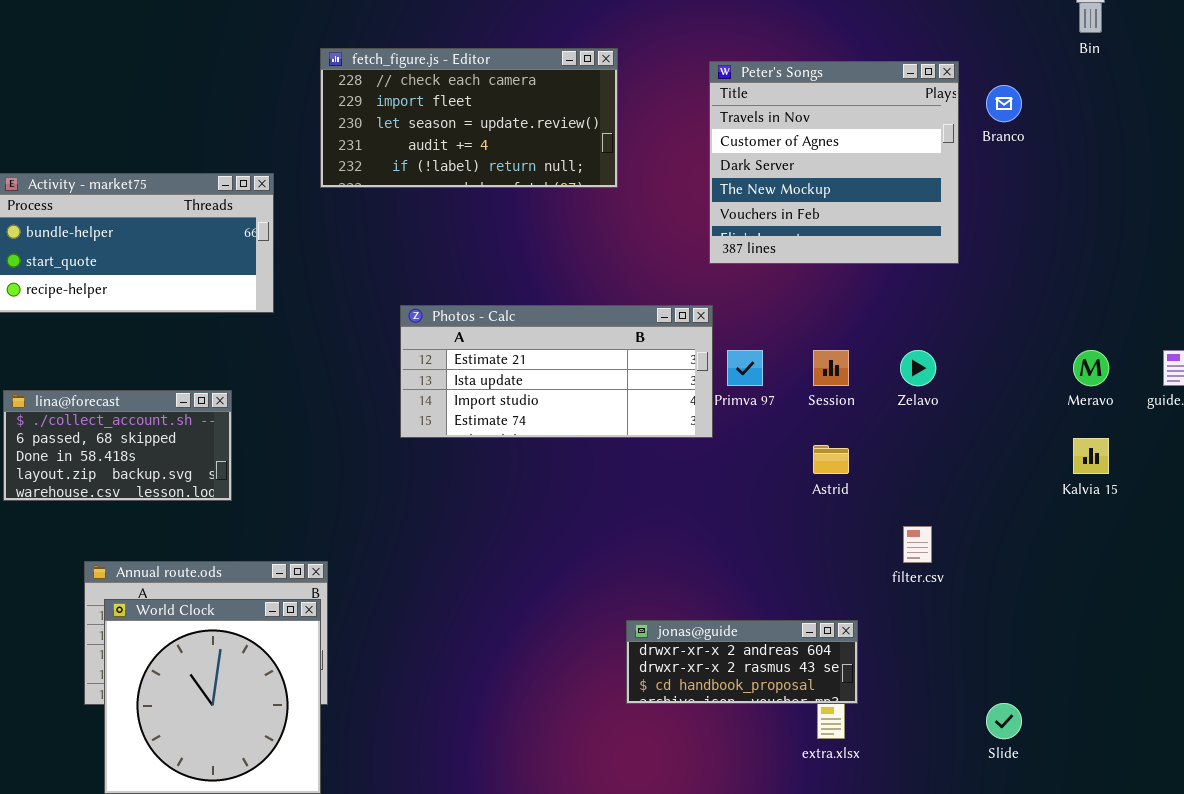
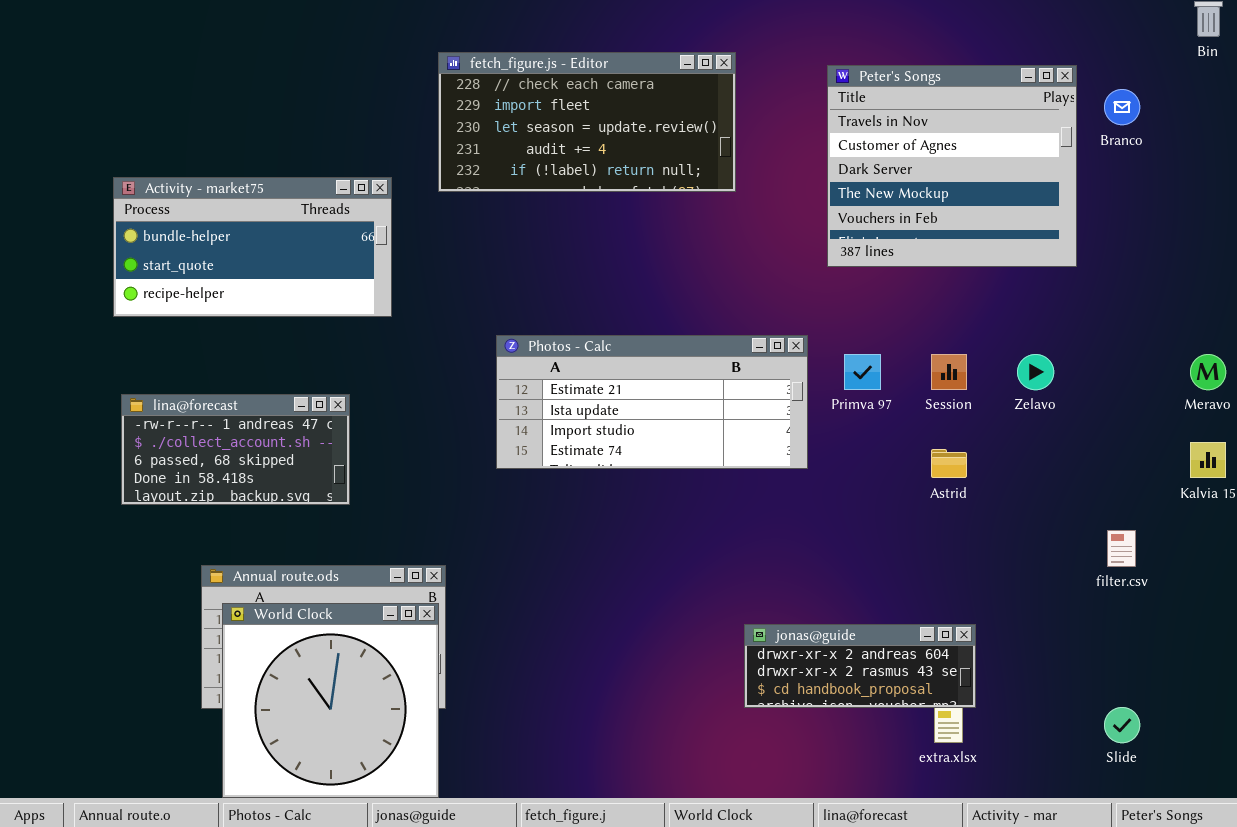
Photos - Calc: [400,305,713,438] -> [496,335,808,469], moved
lina@forecast: [3,390,232,501] -> [121,394,350,505], scrolled up 1 row
filter.csv: [903,526,932,563] -> [1107,530,1136,567], moved

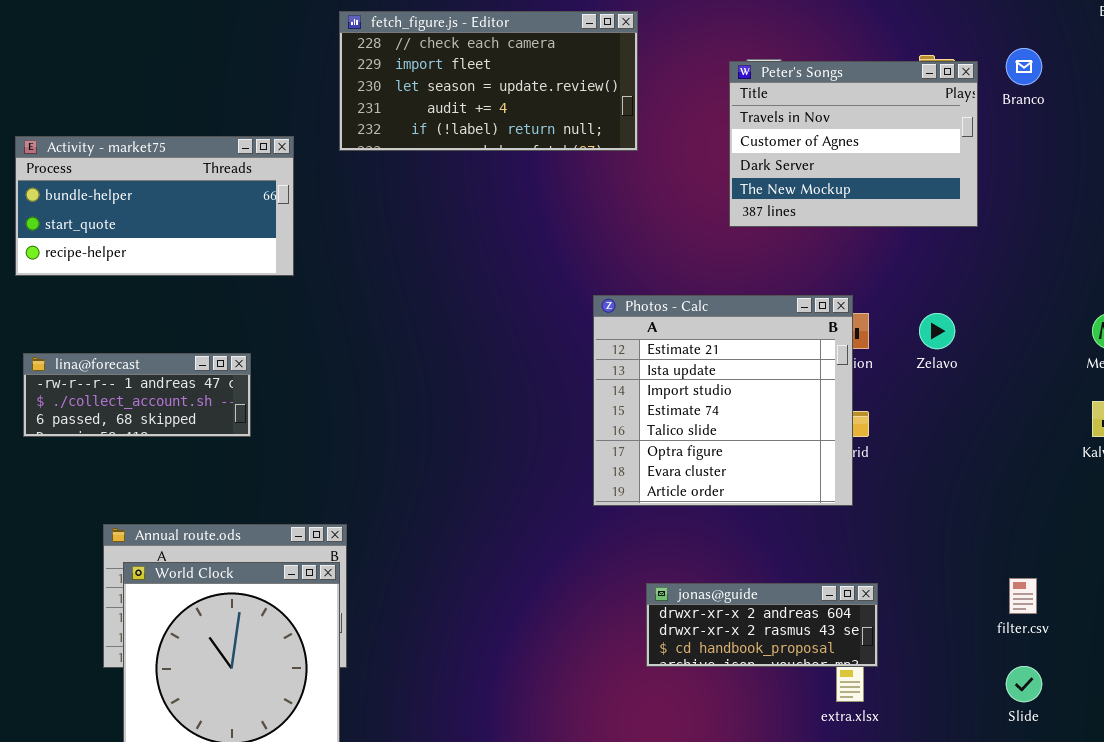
Peter's Songs: [827,65,1077,267] -> [729,61,978,227], resized
Photos - Calc: [496,335,808,469] -> [593,295,853,506], moved, resized
lina@forecast: [121,394,350,505] -> [23,353,251,437], resized
filter.csv: [1107,530,1136,567] -> [1009,578,1037,614], moved

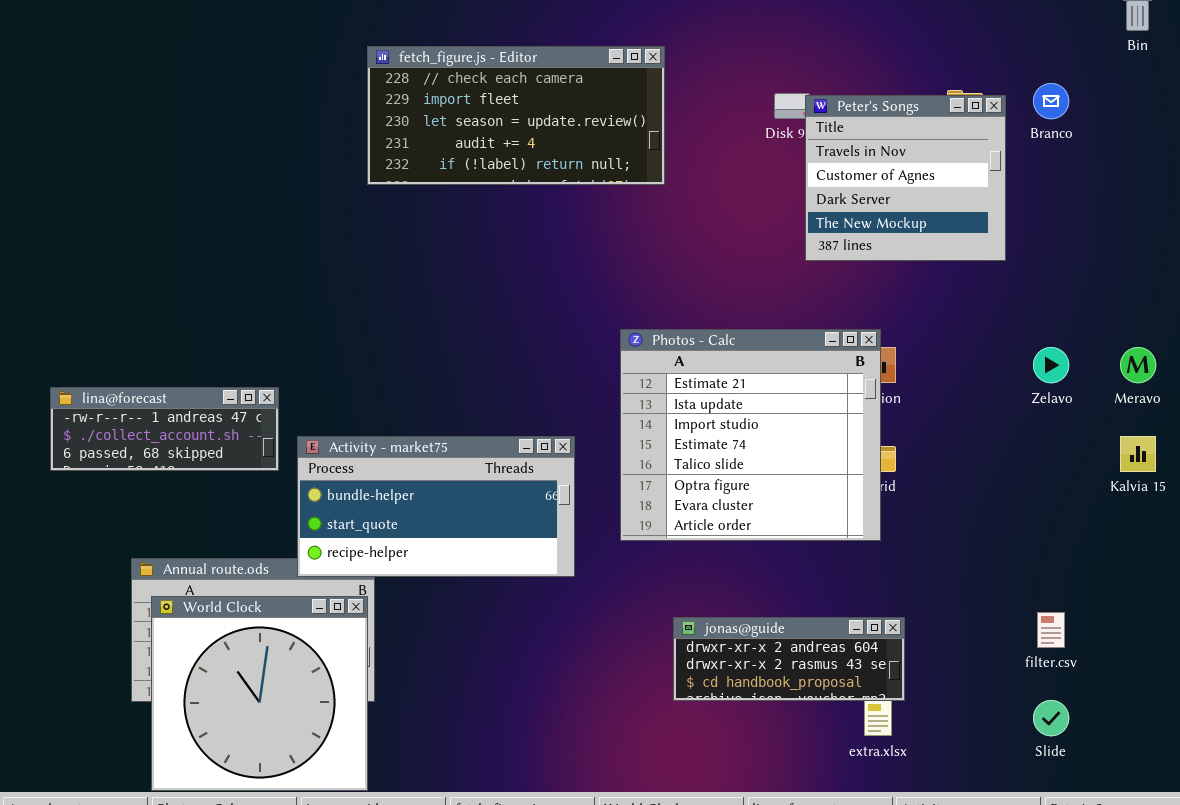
Peter's Songs: [729,61,978,227] -> [805,95,1006,261], resized
Activity - market75: [15,136,294,276] -> [297,436,575,577], moved
Zelavo: [919,313,955,349] -> [1033,347,1069,383], moved

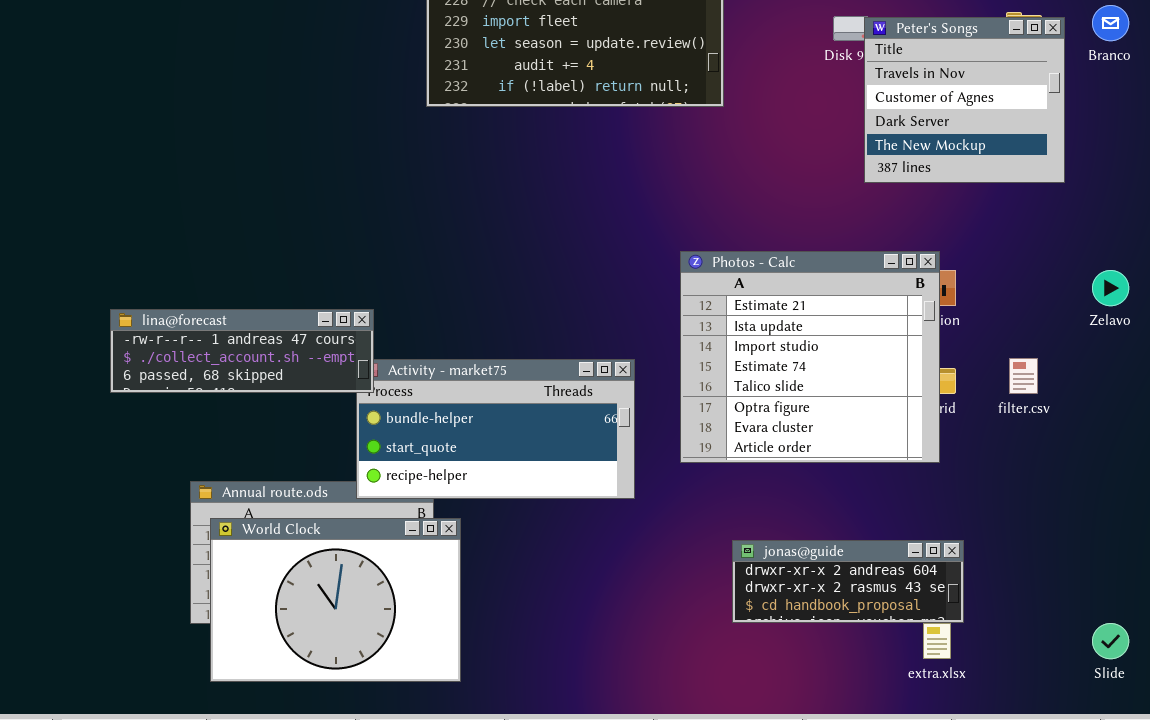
lina@forecast: [50,387,279,471] -> [110,309,374,393], resized
World Clock: [151,596,368,791] -> [210,518,461,682], resized
filter.csv: [1037,612,1065,648] -> [1009,358,1038,394], moved

